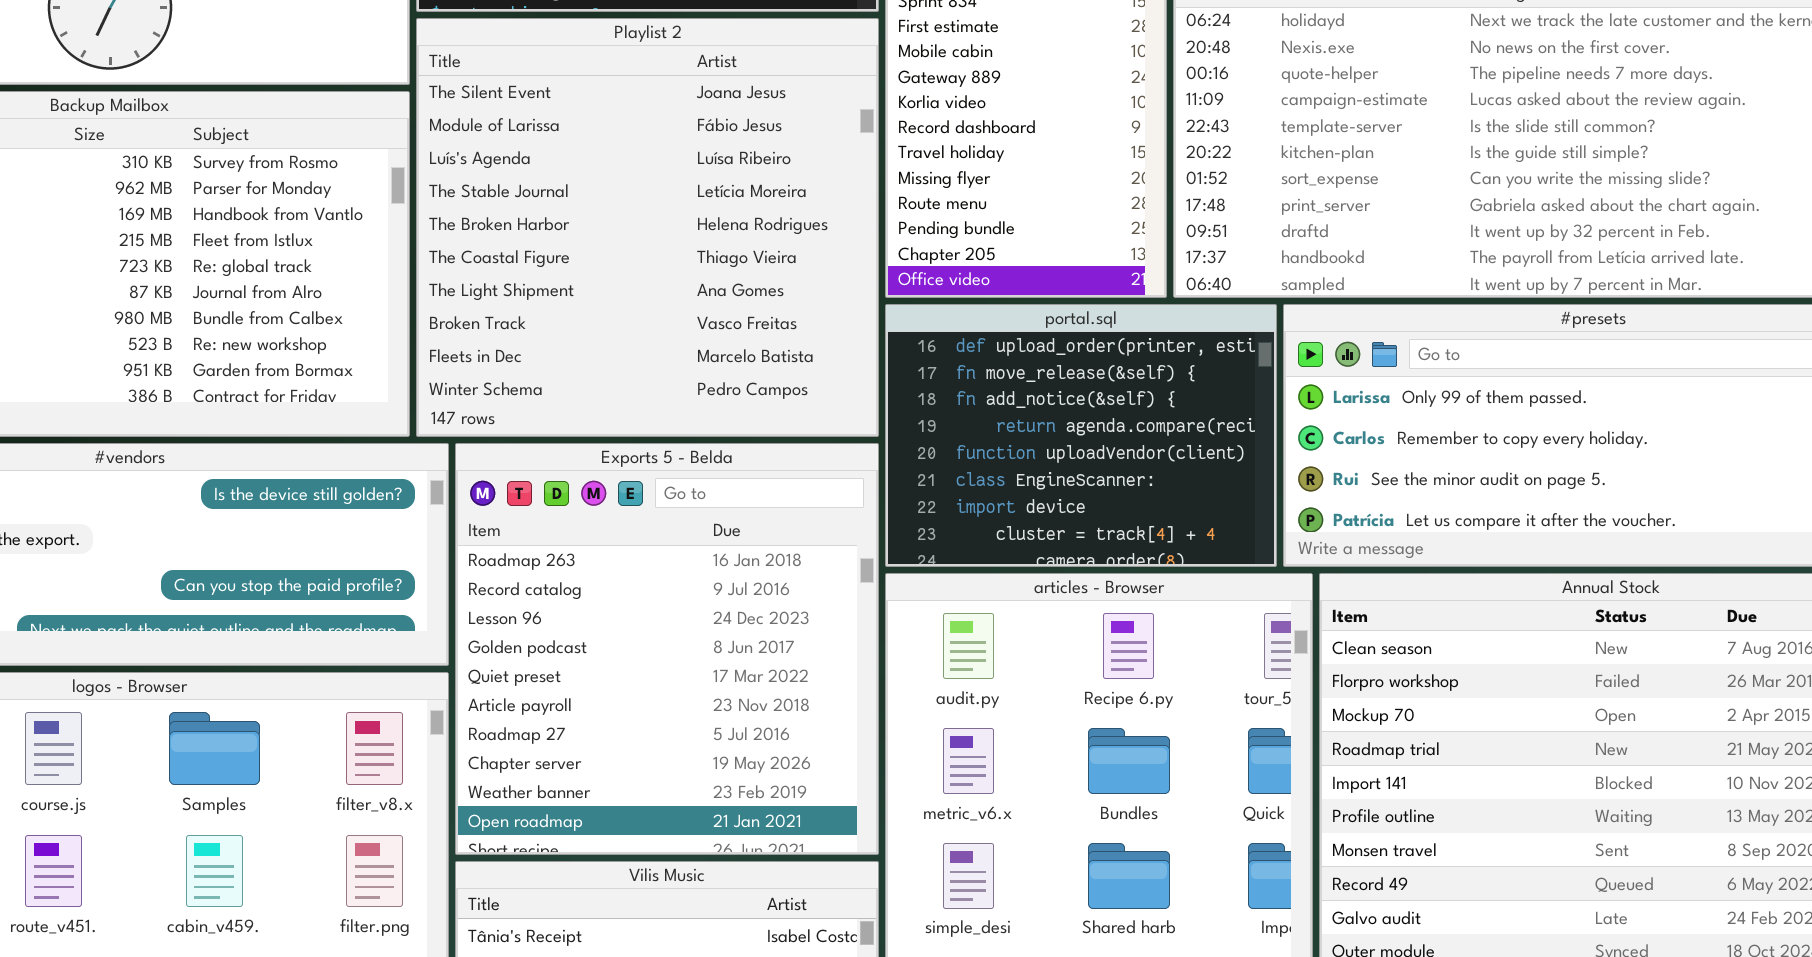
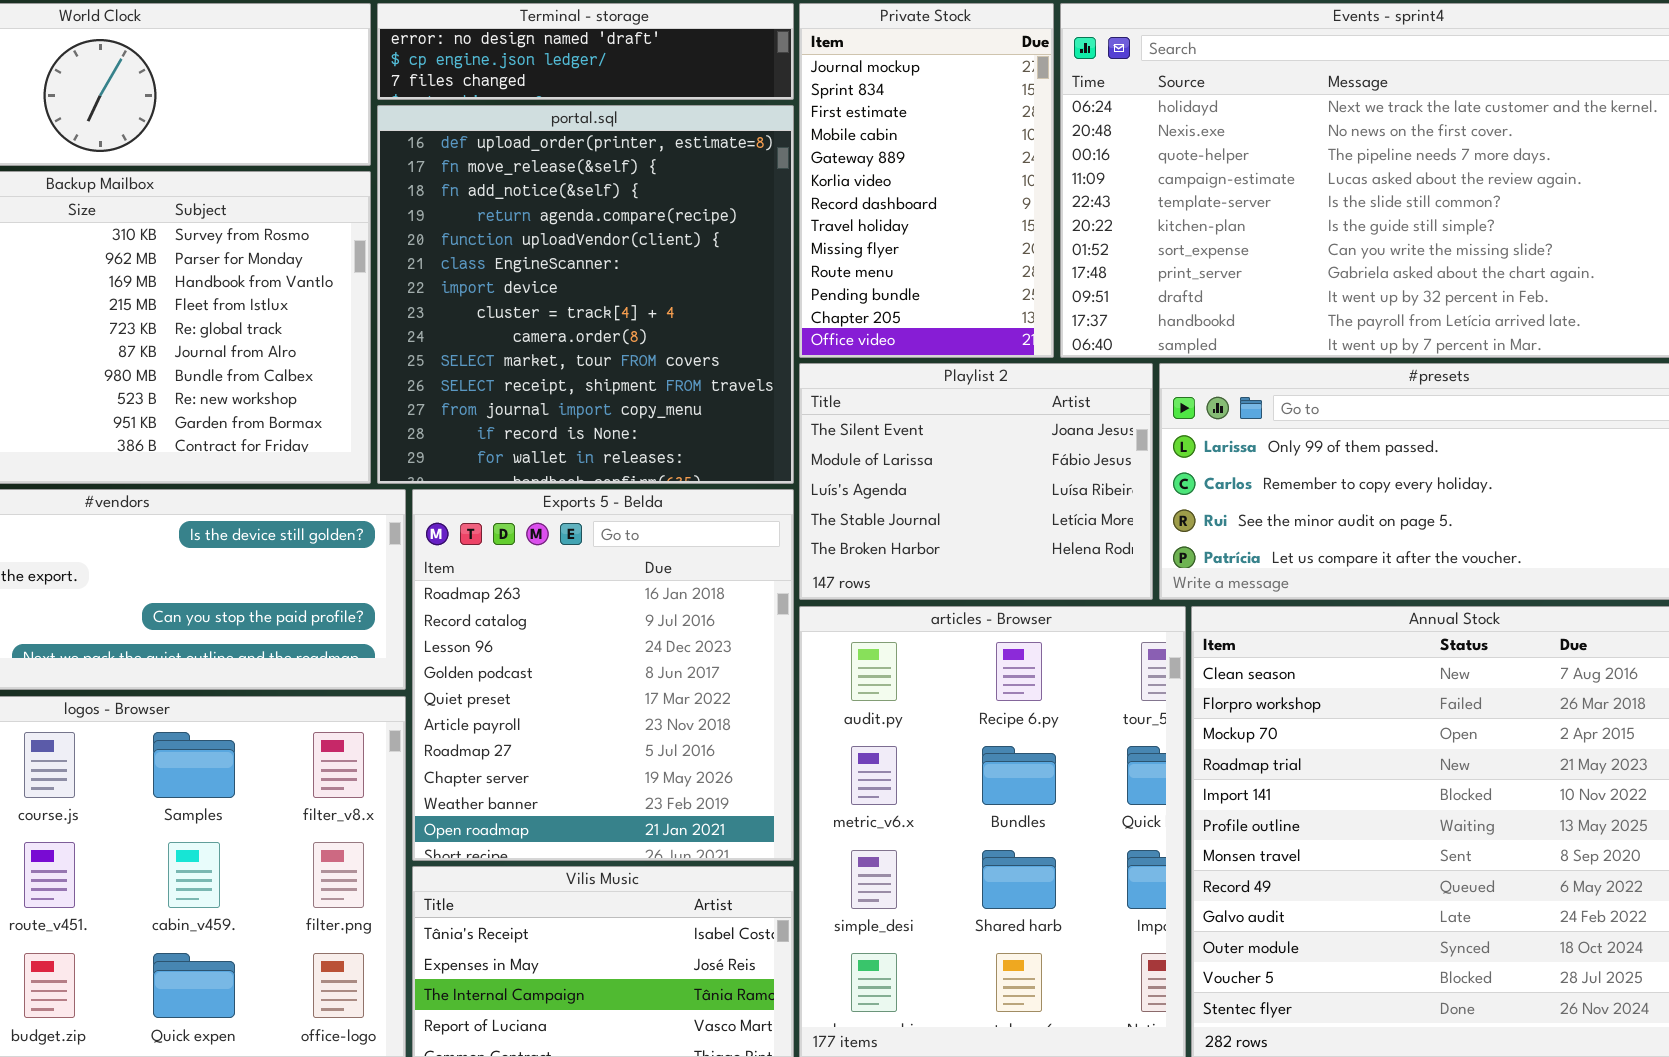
Playlist 2: [416,18,879,437] -> [799,363,1153,600], moved, resized
portal.sql: [885,304,1277,567] -> [377,105,794,484], moved, resized

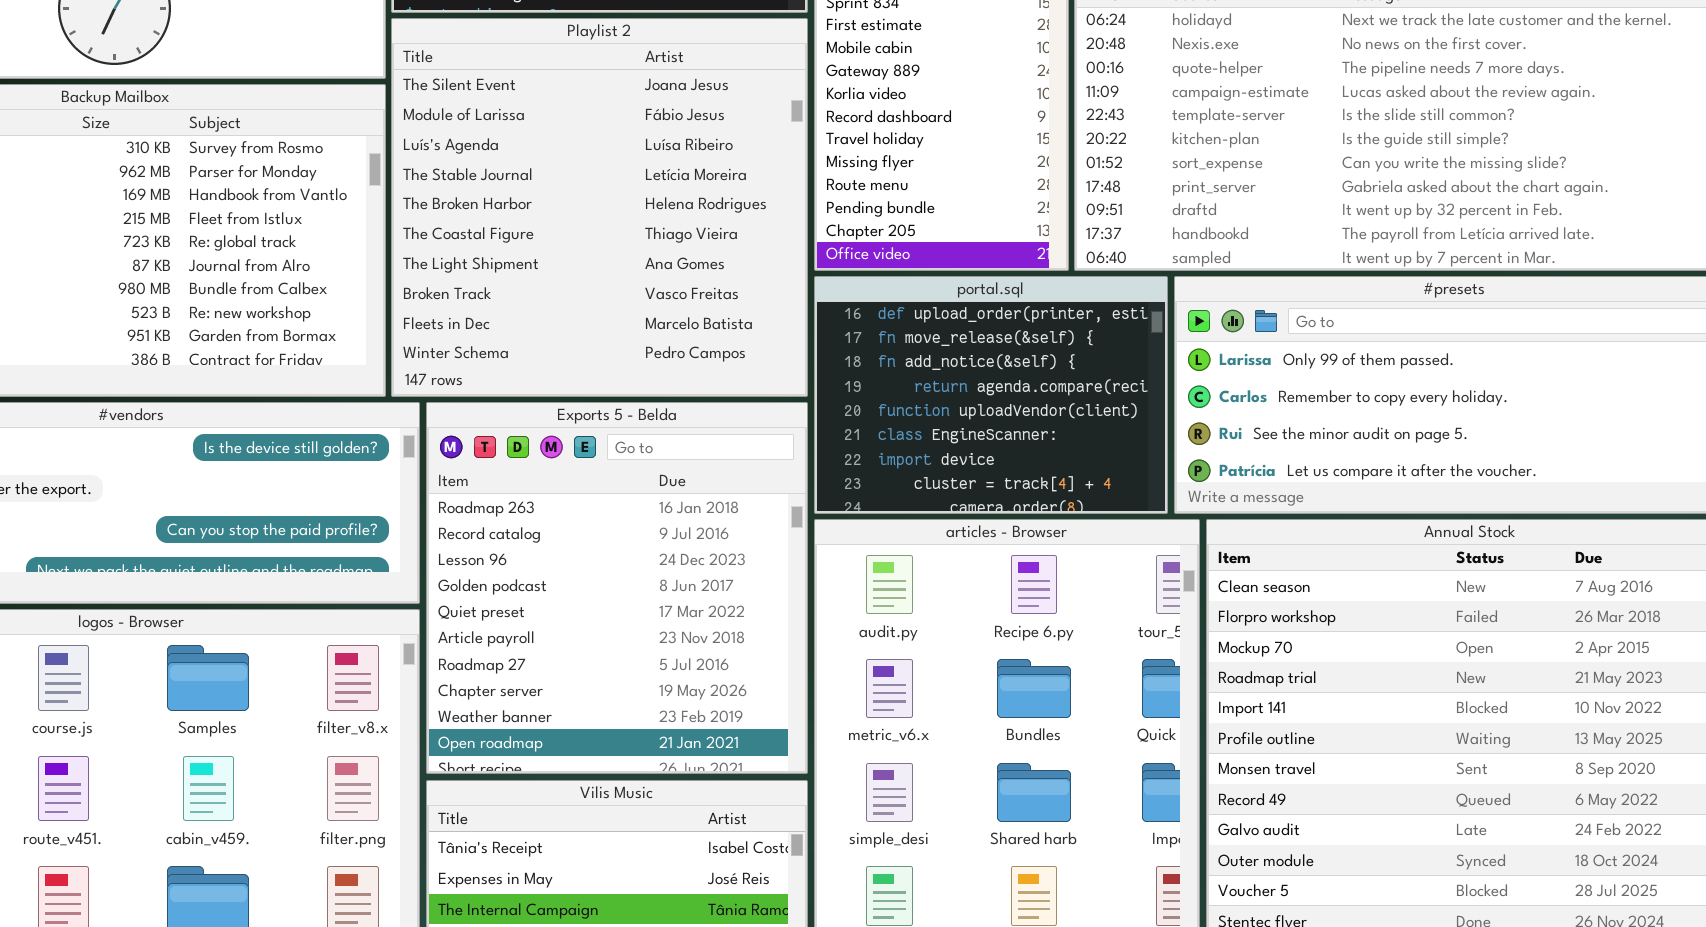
portal.sql: [377,105,794,484] -> [814,276,1168,514], moved, resized
Playlist 2: [799,363,1153,600] -> [391,18,808,397], moved, resized

